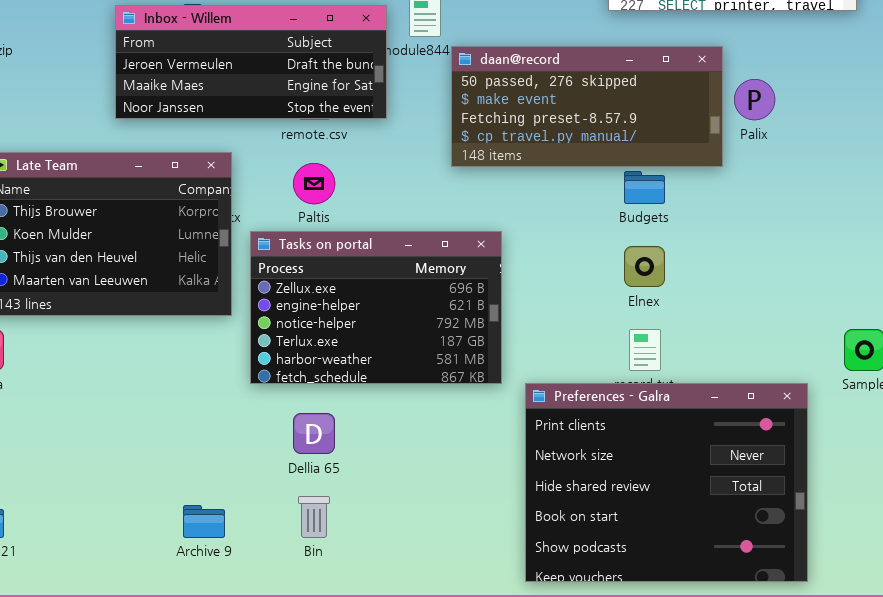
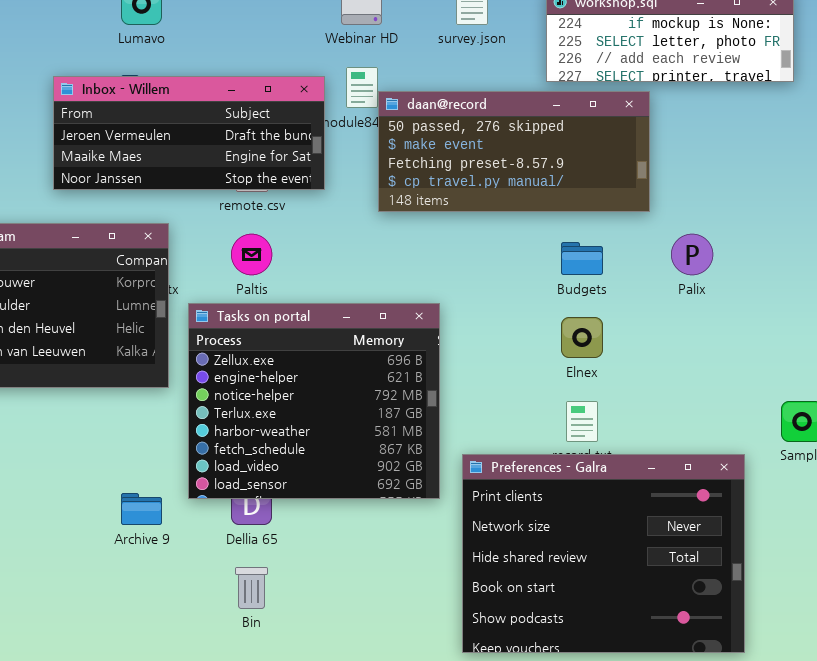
daan@record: [451,46,723,167] -> [378,91,650,212], moved
Palix: [734,79,775,120] -> [671,234,713,275], moved
Tasks on portal: [250,231,502,384] -> [188,303,440,499], resized
Archive 9: [183,505,225,538] -> [121,493,162,525], moved

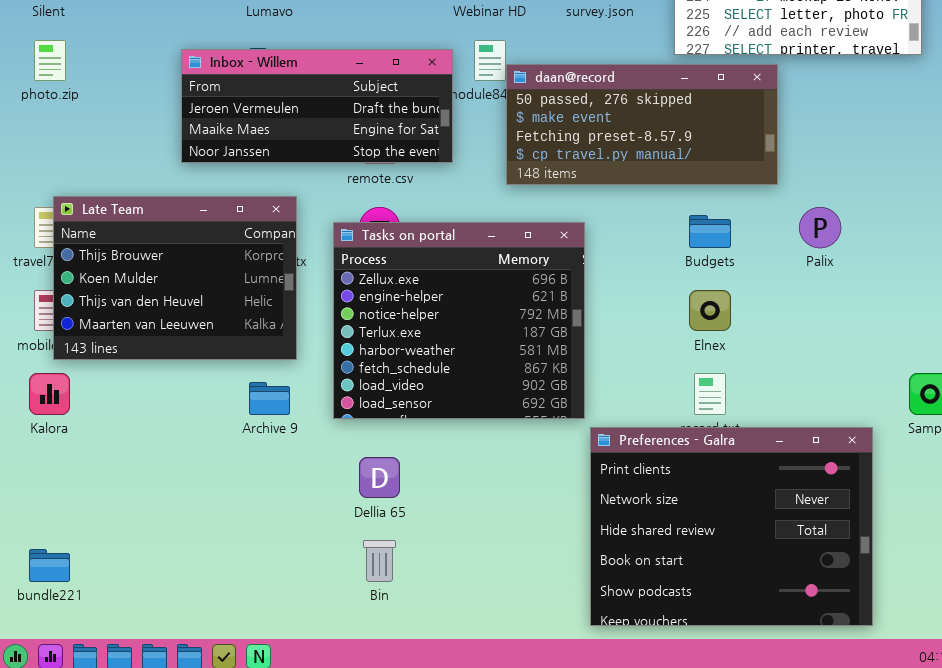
Tasks on portal: [188,303,440,499] -> [333,222,585,419], moved
Archive 9: [121,493,162,525] -> [249,382,290,415], moved

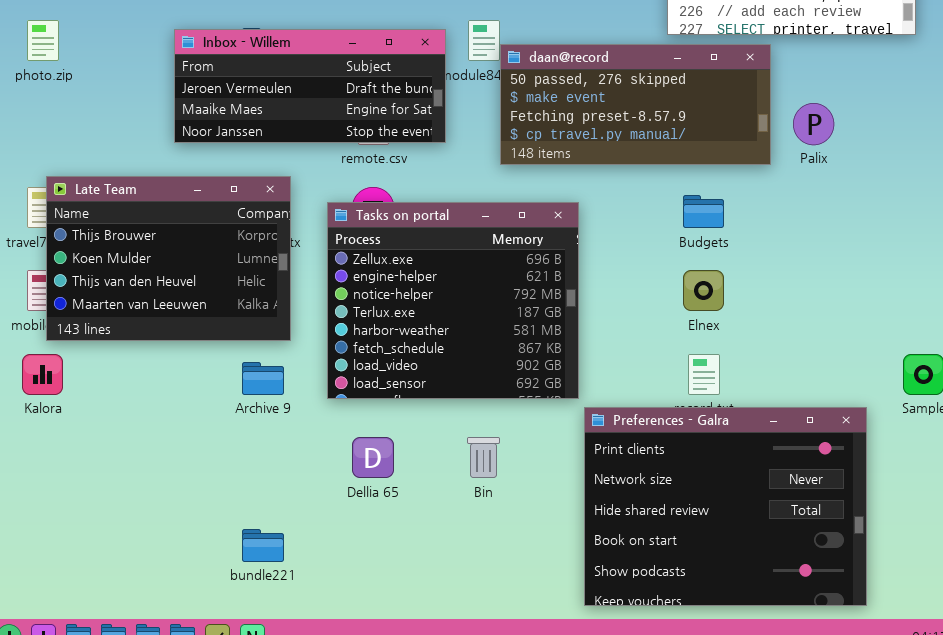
Palix: [799,207,841,248] -> [793,103,834,145], moved
Bin: [363,540,396,582] -> [467,437,500,478], moved
bundle221: [29,549,70,582] -> [242,529,284,562], moved

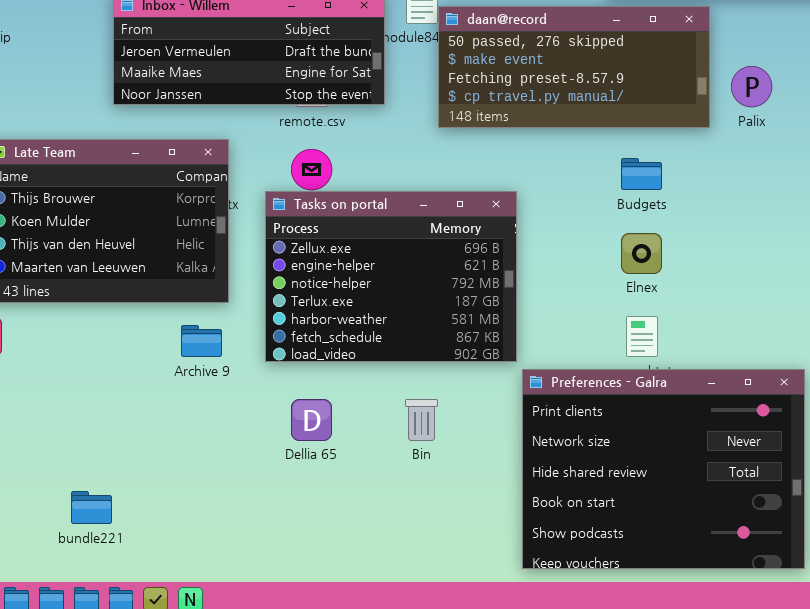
Tasks on portal: [327,202,579,399] -> [265,191,517,362], resized
bundle221: [242,529,284,562] -> [71,491,112,524], moved

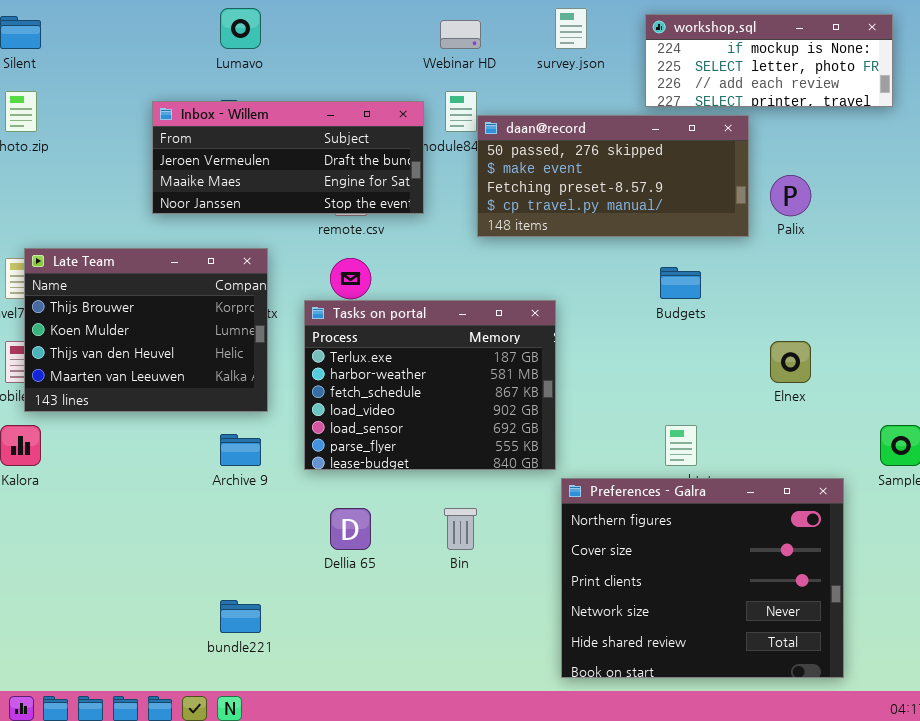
Tasks on portal: [265,191,517,362] -> [304,300,556,470], scrolled down 3 rows
Elnex: [621,233,662,274] -> [770,341,811,383], moved
Preferences - Galra: [522,369,805,569] -> [561,478,844,678], scrolled up 2 rows
bundle221: [71,491,112,524] -> [220,600,261,633], moved

